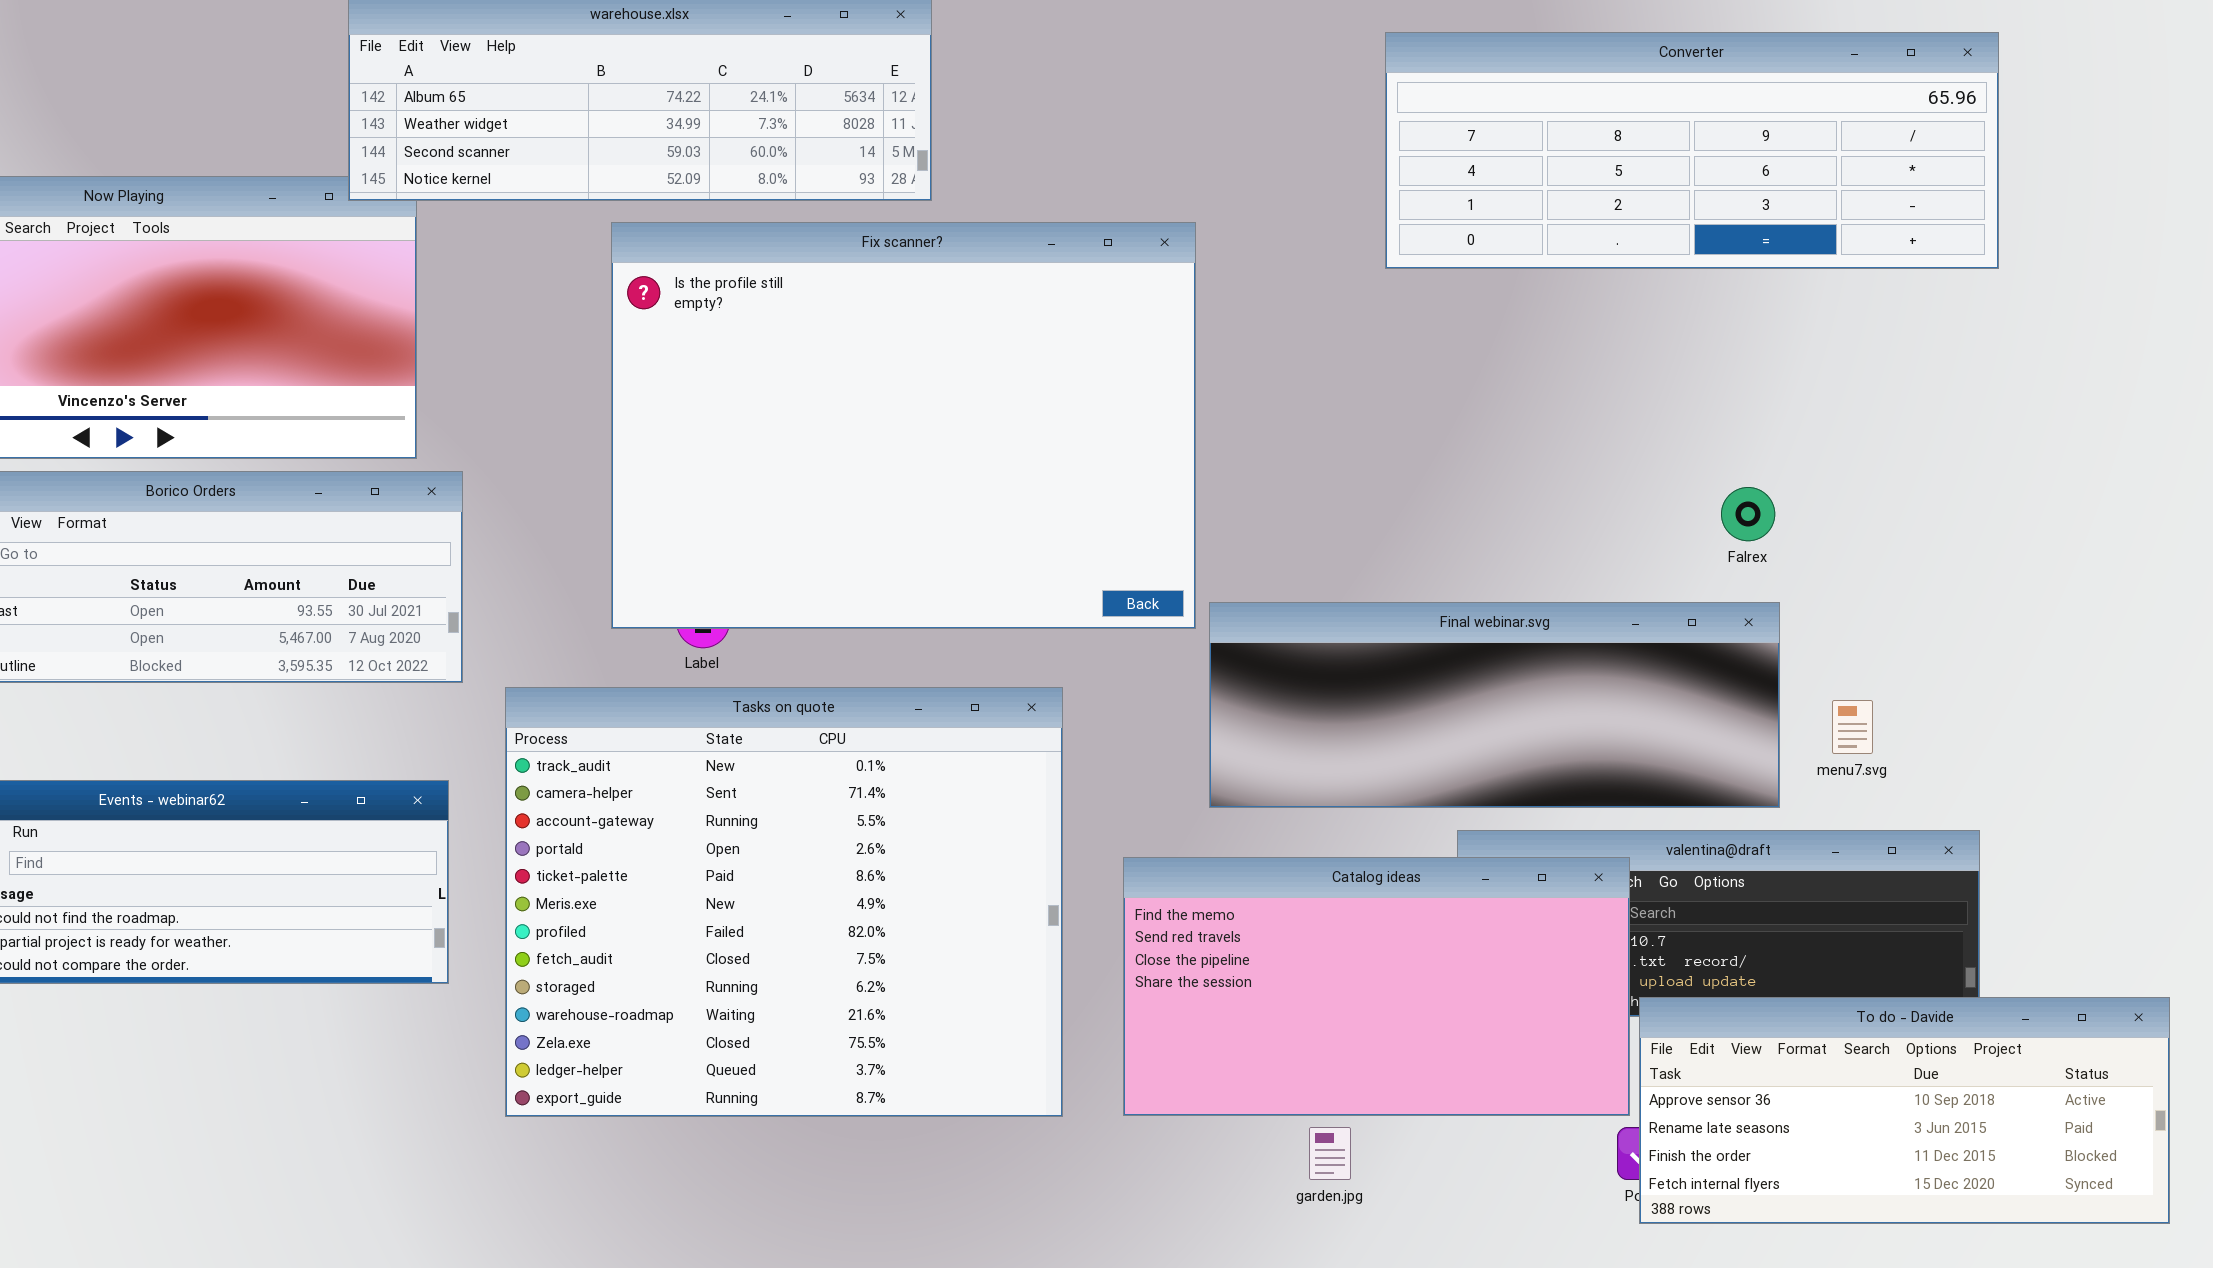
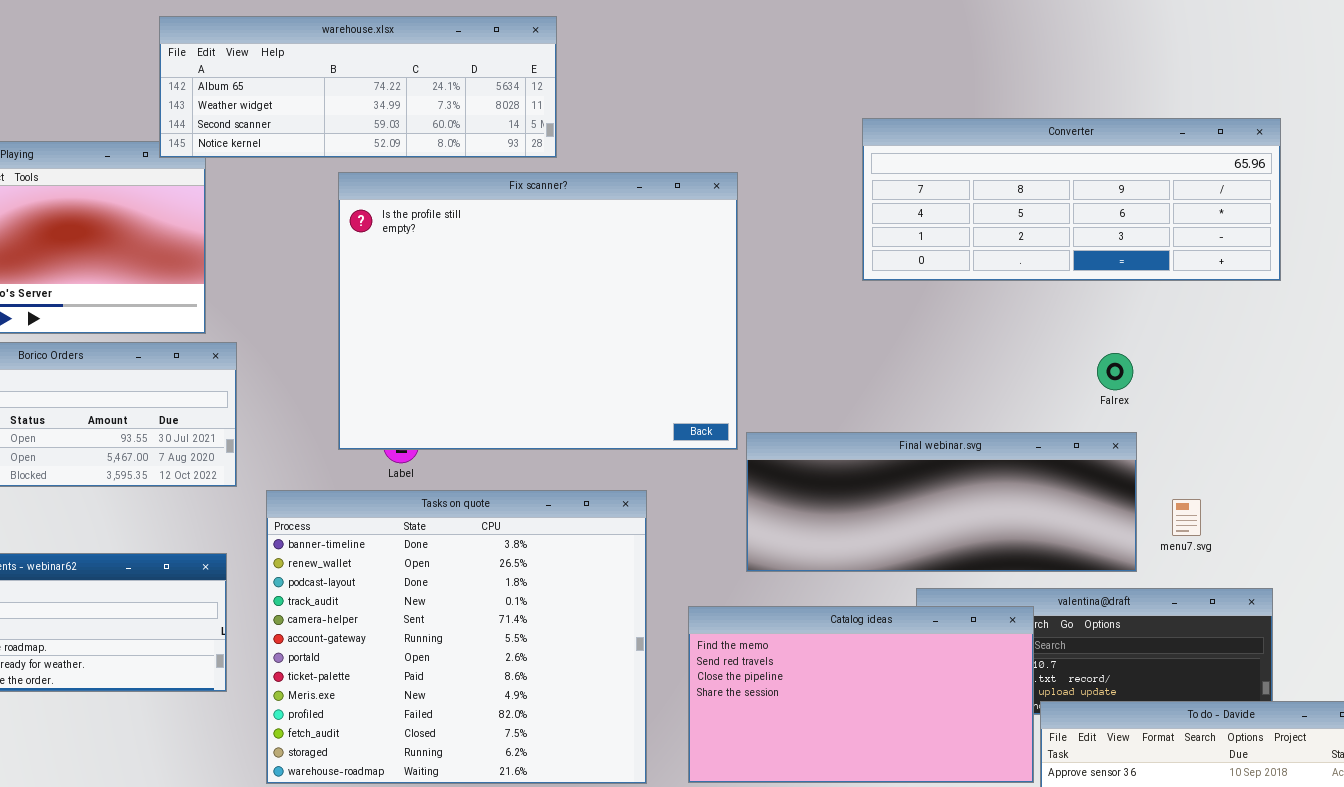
Converter: [1385,32,1999,269] -> [862,118,1281,281], moved
Tasks on quote: [505,687,1063,1117] -> [266,490,647,784], scrolled up 3 rows

